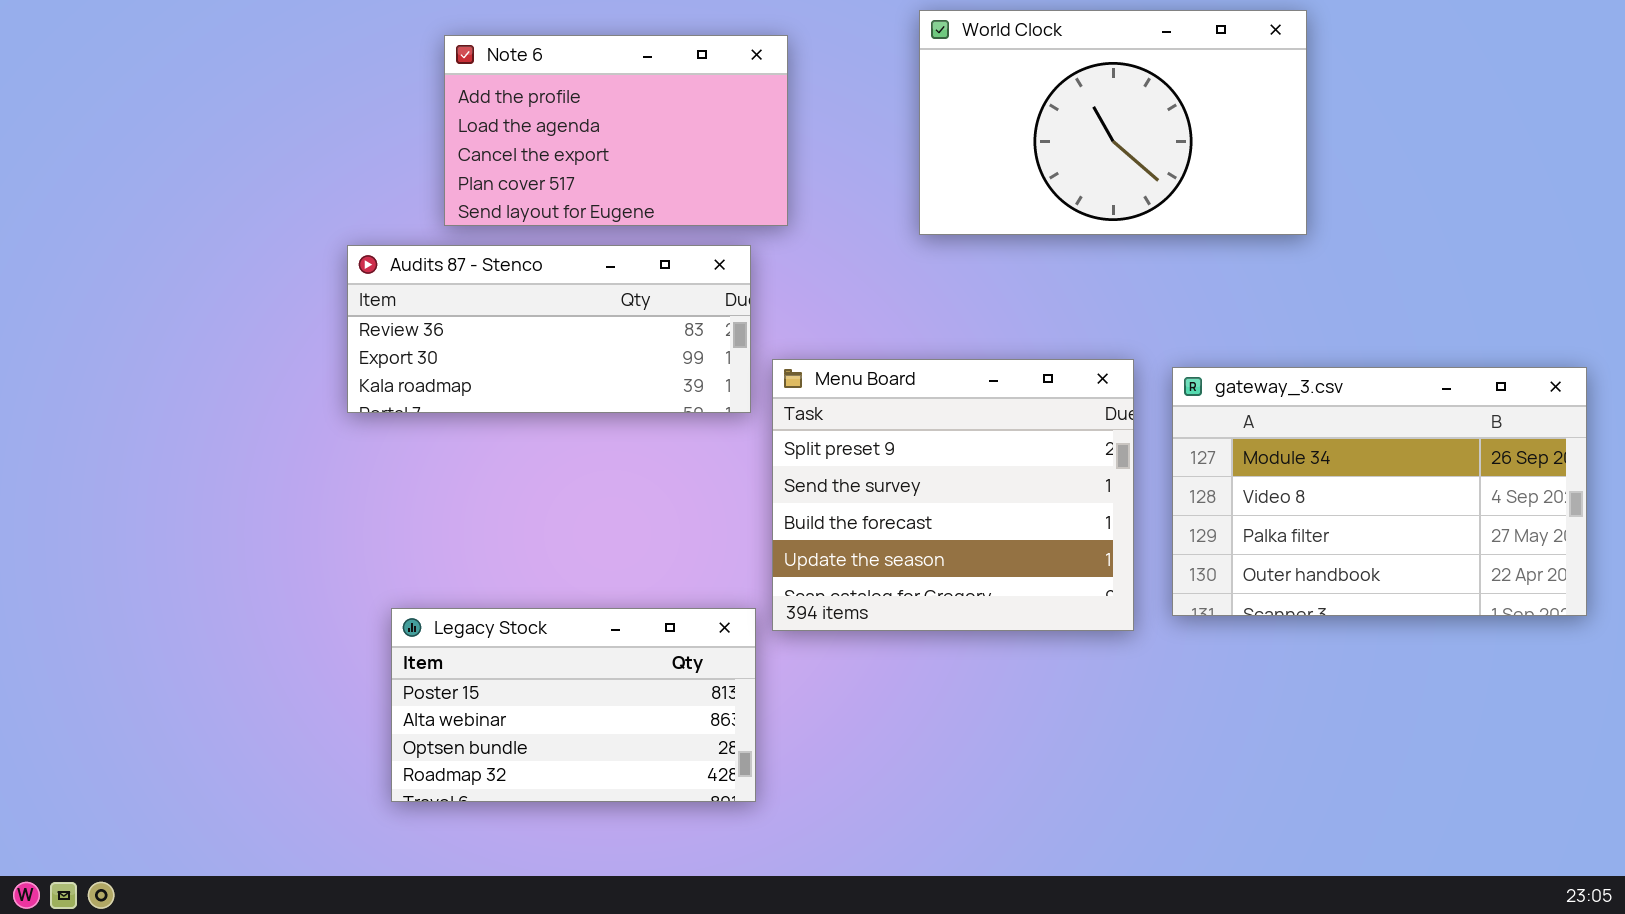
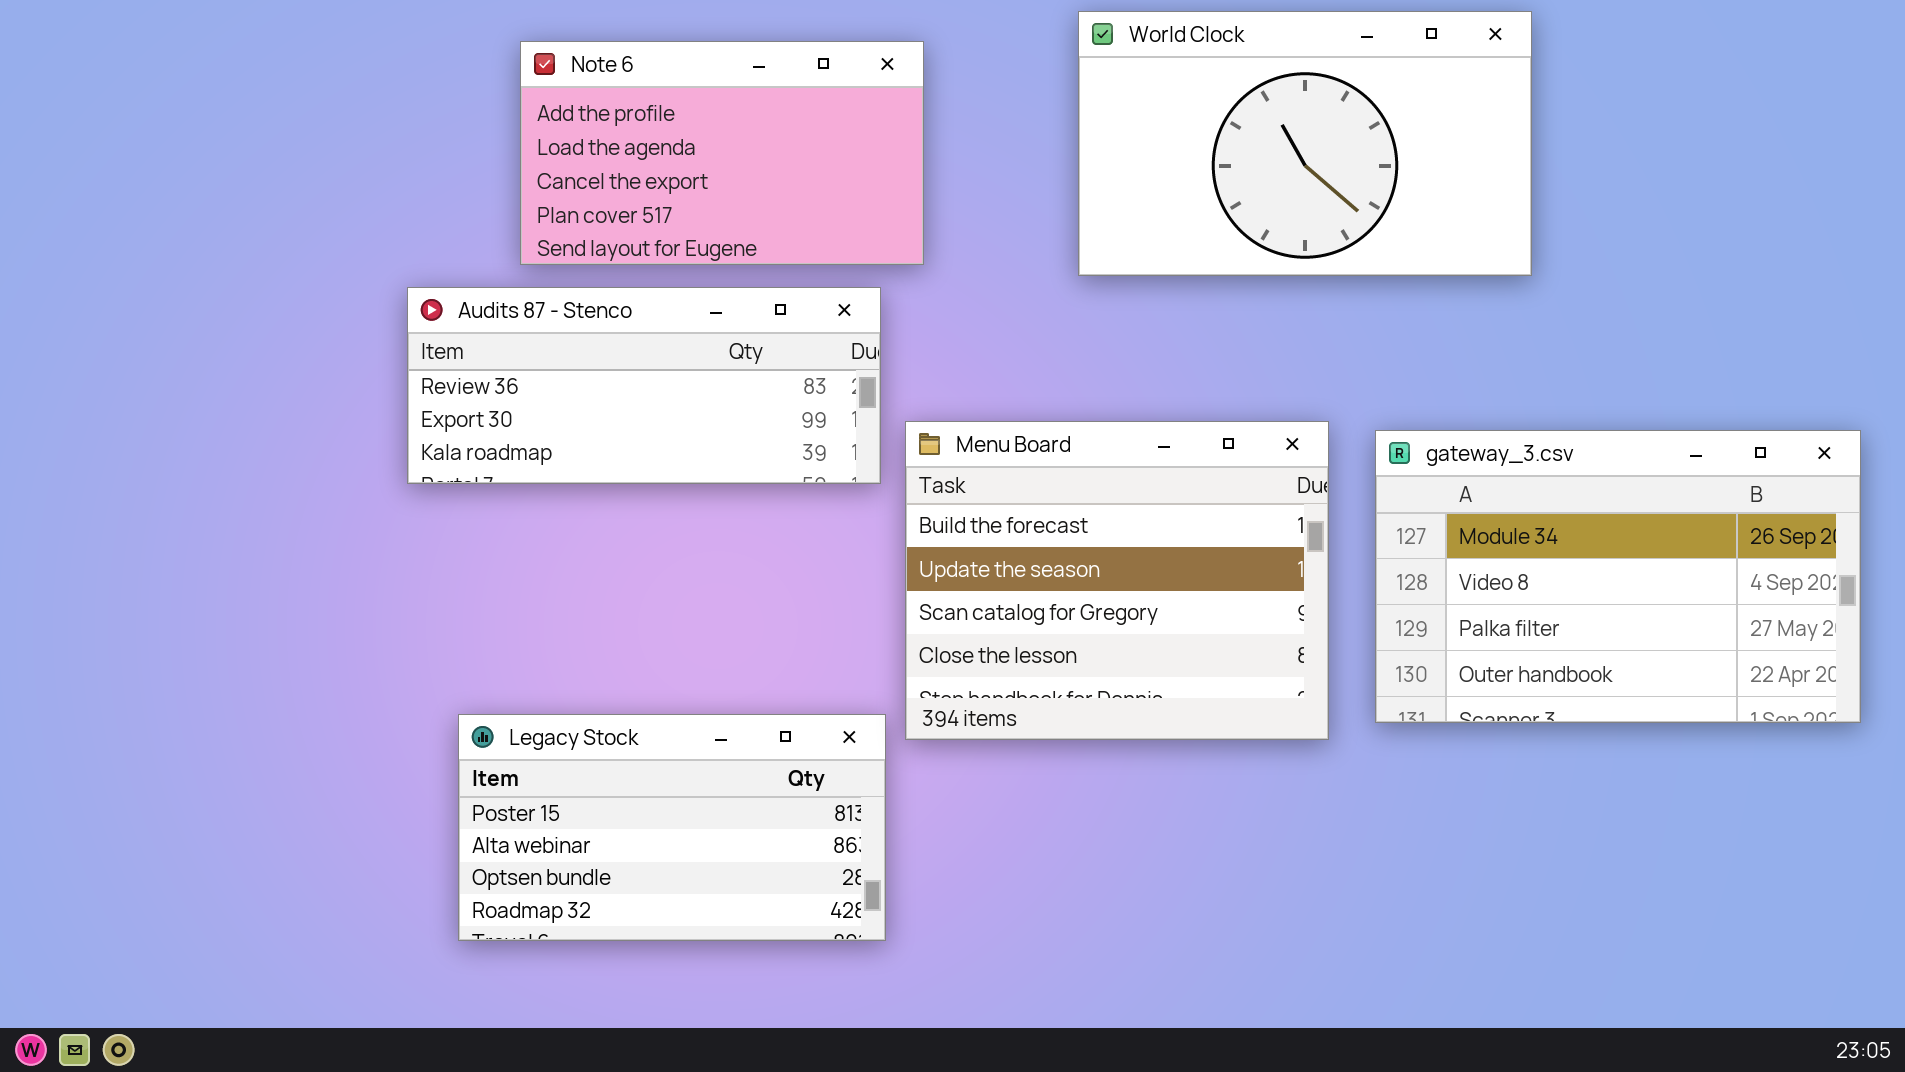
Menu Board: [772,359,1134,631] -> [905,421,1329,740], scrolled down 2 rows

